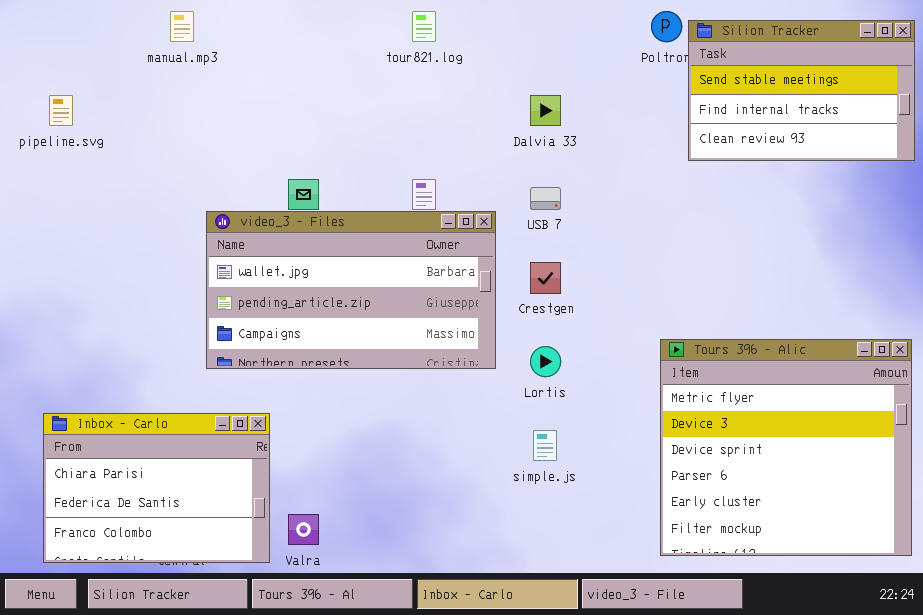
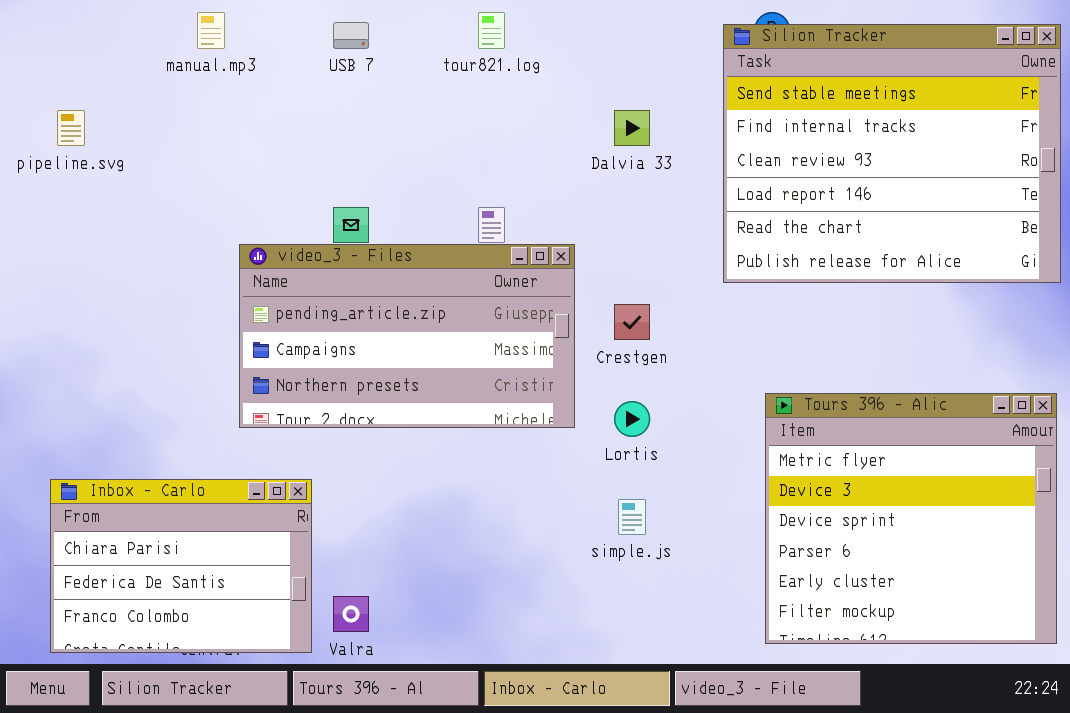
Silion Tracker: [688,20,915,161] -> [723,24,1061,283], resized
USB 7: [530,187,561,210] -> [333,22,369,49], moved
video_3 - Files: [206,211,496,369] -> [239,244,575,428], scrolled down 1 row

